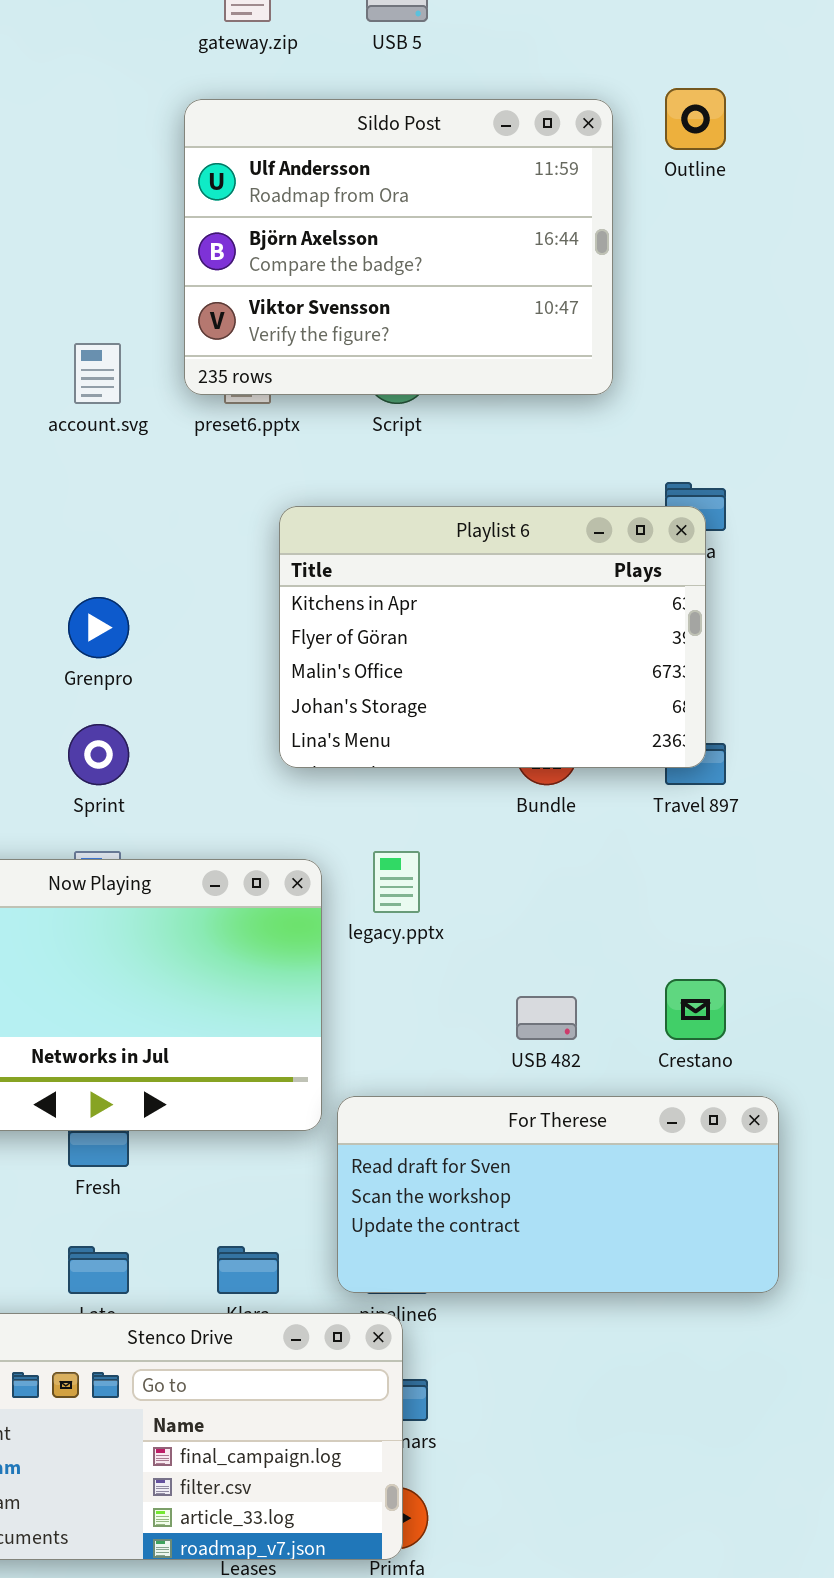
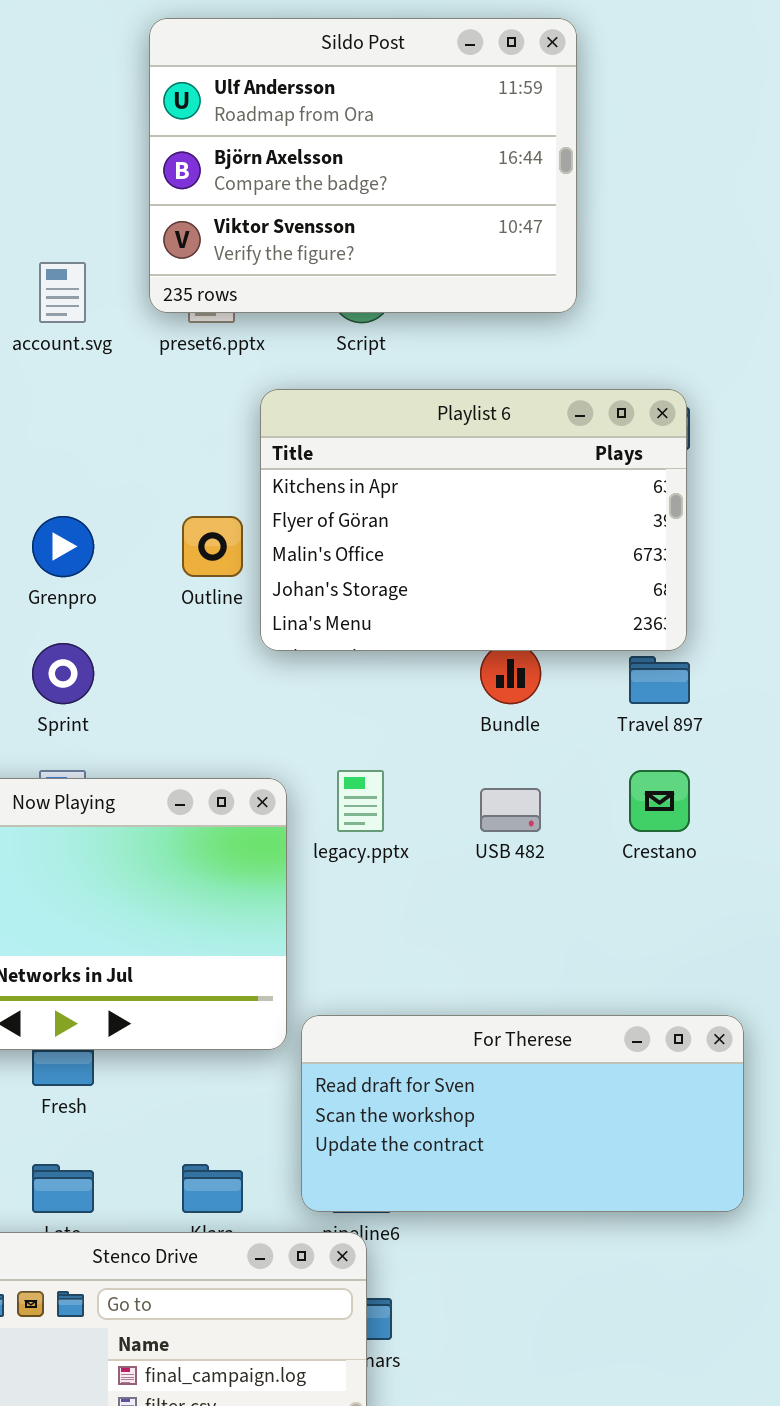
Outline: [665,88,726,150] -> [182,516,243,577], moved
Playlist 6: [279,506,706,768] -> [260,389,687,651], moved
Crestano: [665,979,726,1040] -> [629,770,690,832], moved
USB 482: [516,996,577,1040] -> [480,788,541,832], moved

